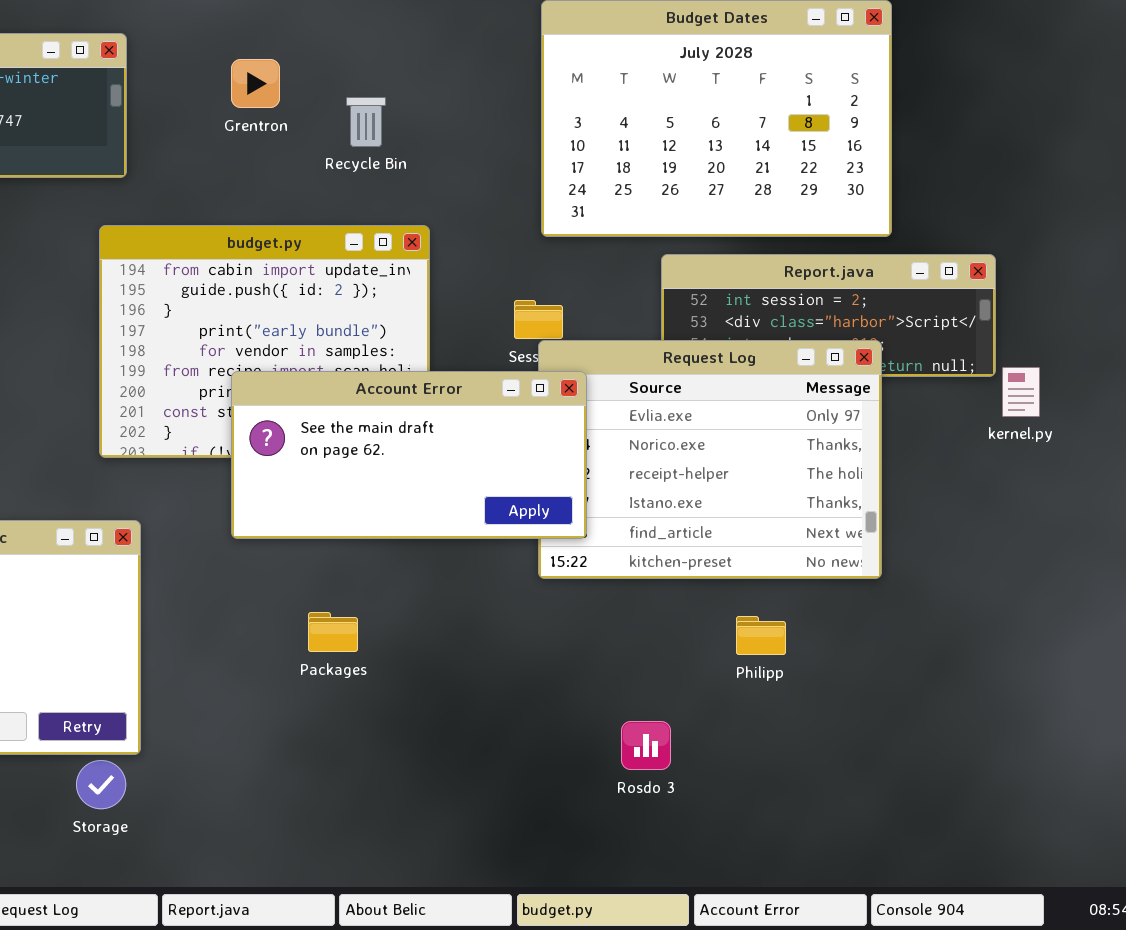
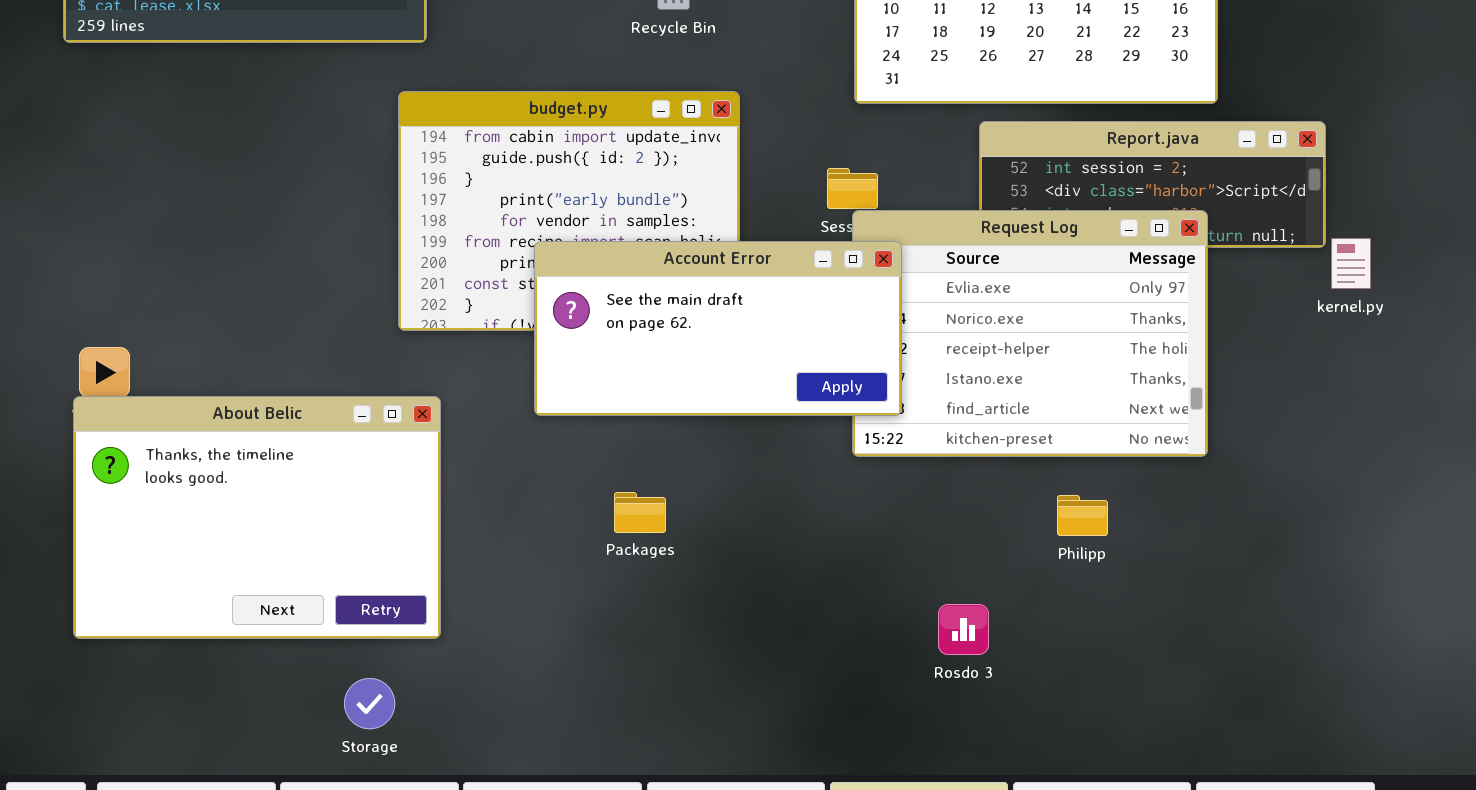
Storage: [76,760,126,809] -> [344,678,395,729], moved

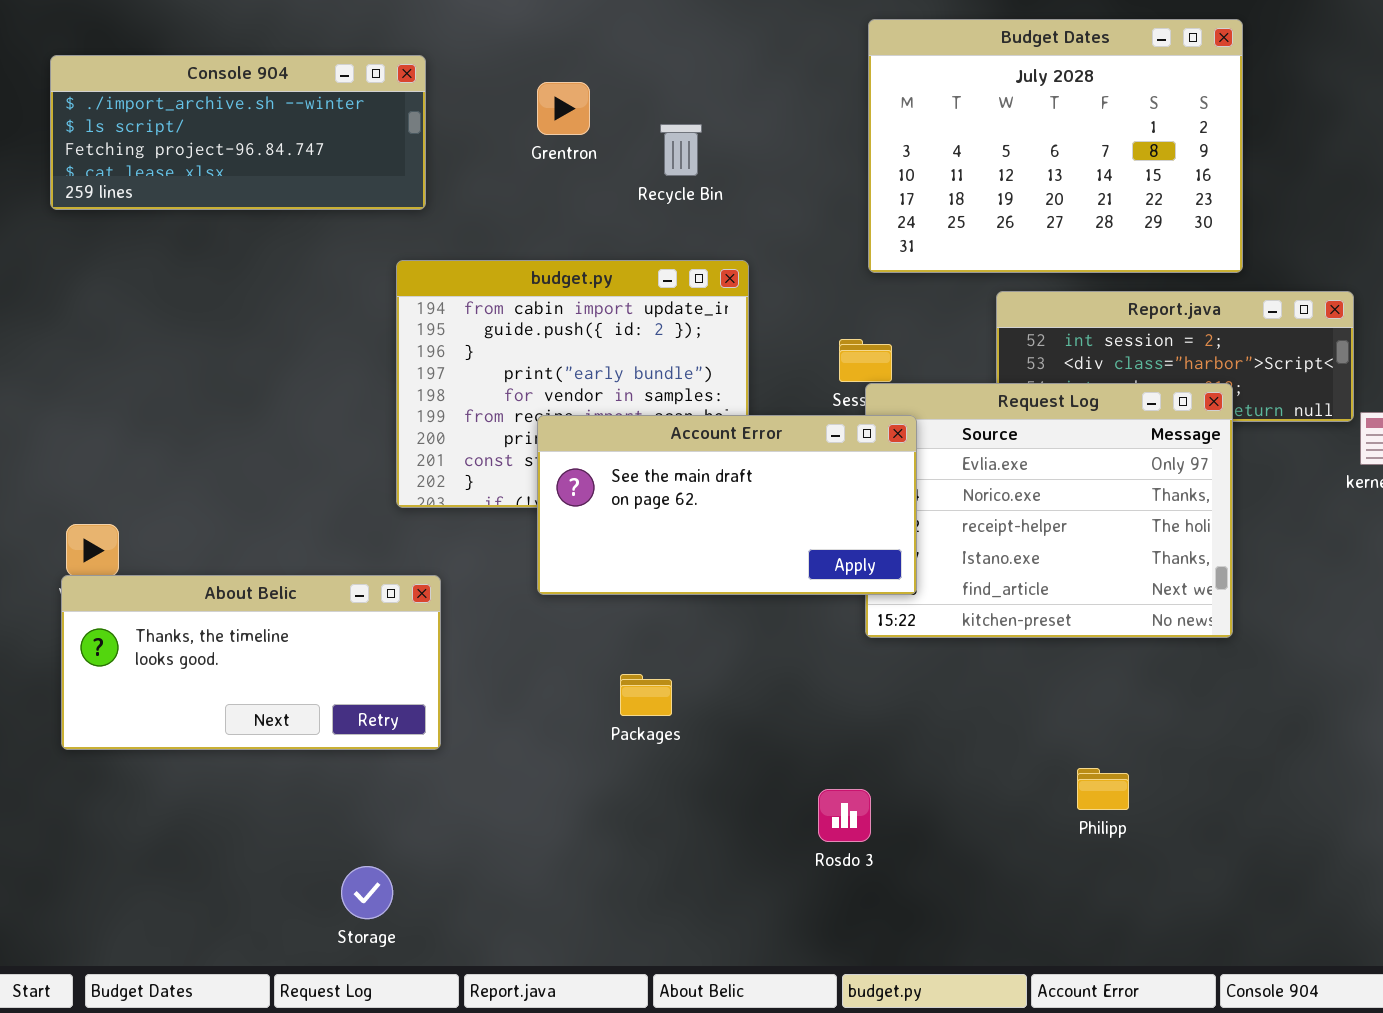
About Belic: [73,396,441,639] -> [61,575,441,750], resized
Philipp: [1057,495,1108,536] -> [1077,768,1129,810], moved
Rosdo 3: [938,604,989,655] -> [818,789,871,842], moved

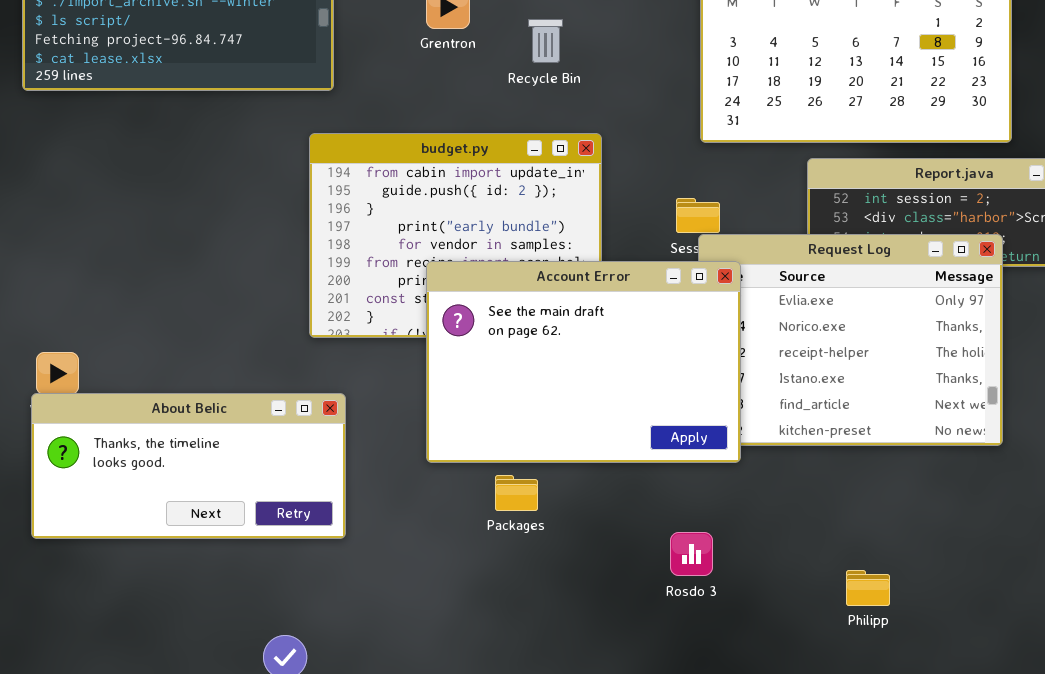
Account Error: [537,415,917,595] -> [426,261,741,463], resized
Philipp: [1077,768,1129,810] -> [846,570,890,606], moved
Rosdo 3: [818,789,871,842] -> [670,532,713,576], moved

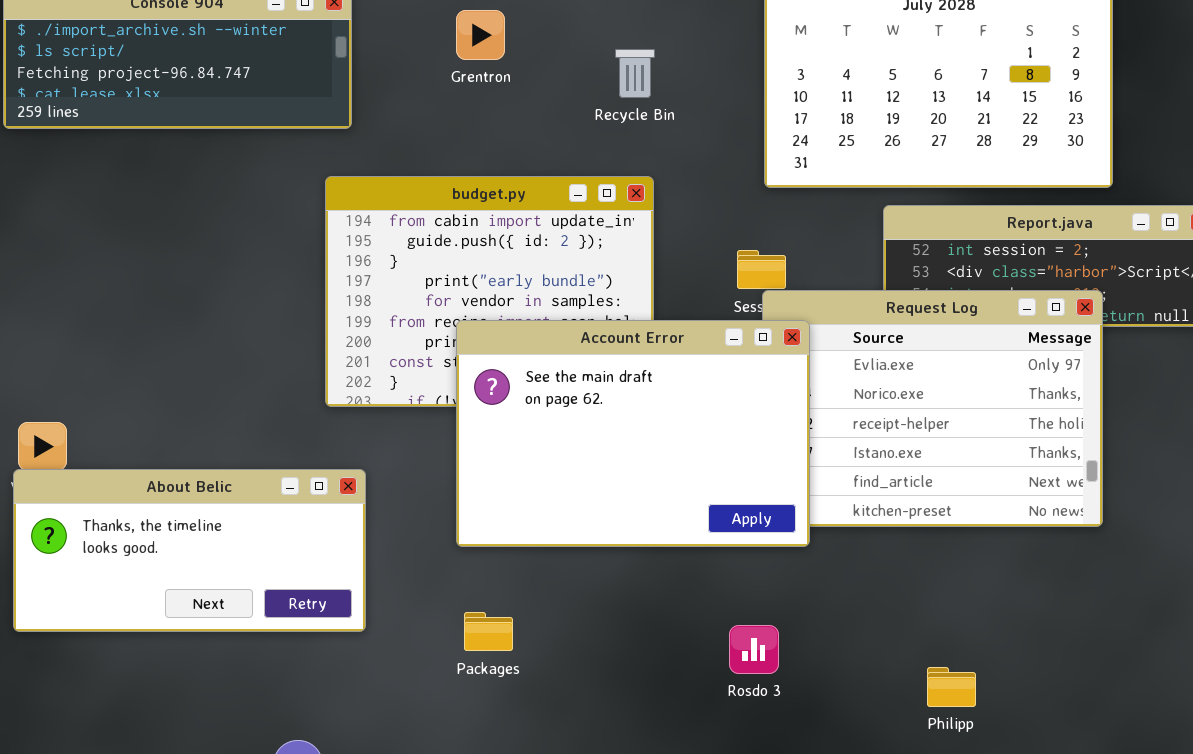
Recycle Bin: [528,19,563,63] -> [615,49,655,98], moved
Packages: [495,475,538,511] -> [464,612,513,651], moved

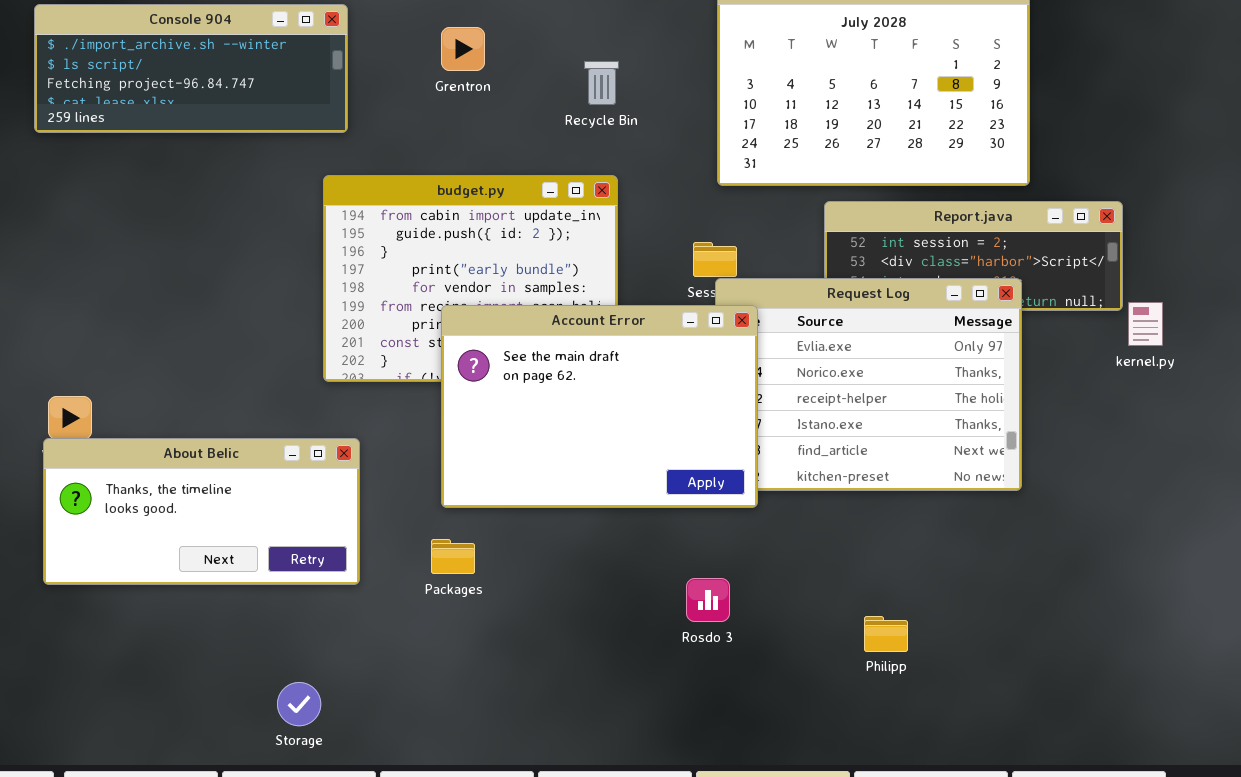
Packages: [464,612,513,651] -> [431,539,475,574], moved

